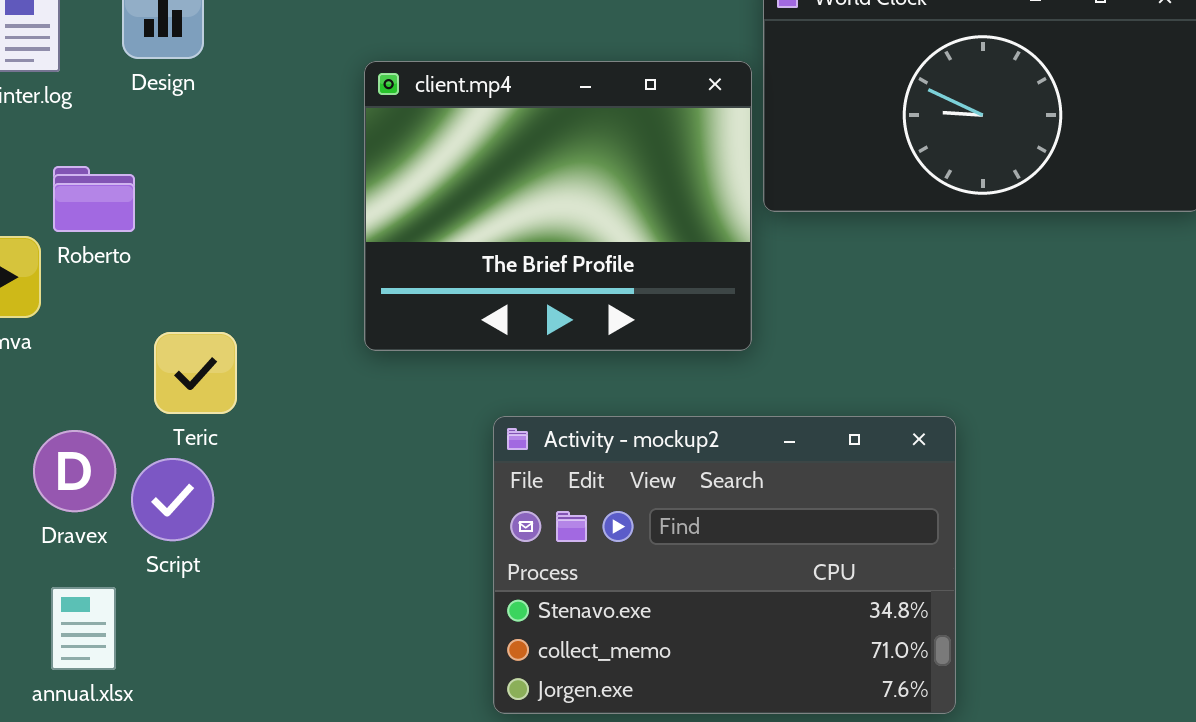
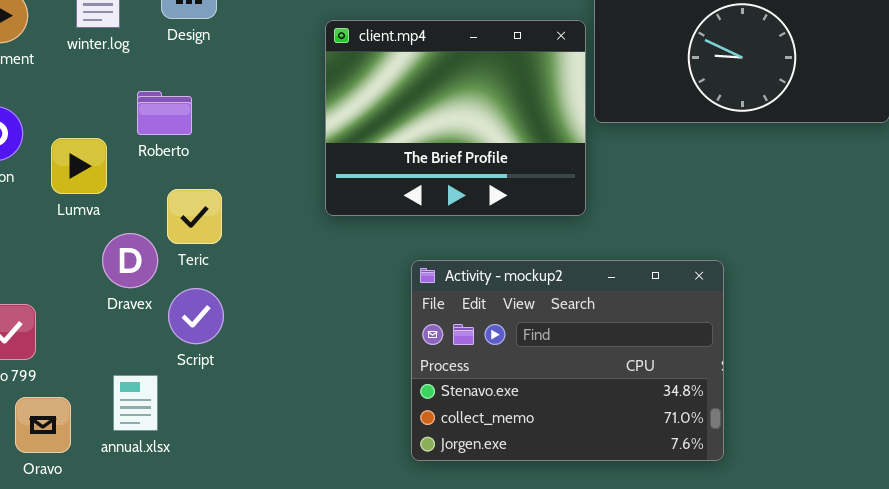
Roberto: [53,166,135,232] -> [137,91,192,135], moved
Teric: [154,332,237,414] -> [167,189,222,244], moved
Dravex: [33,430,116,512] -> [102,233,158,288], moved

